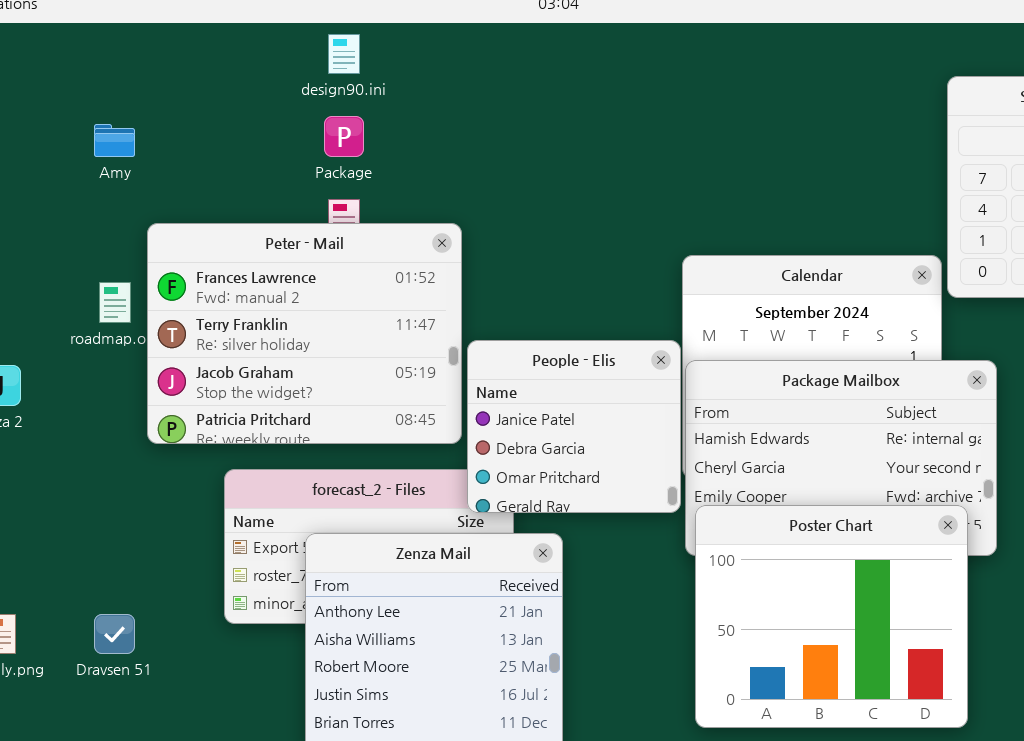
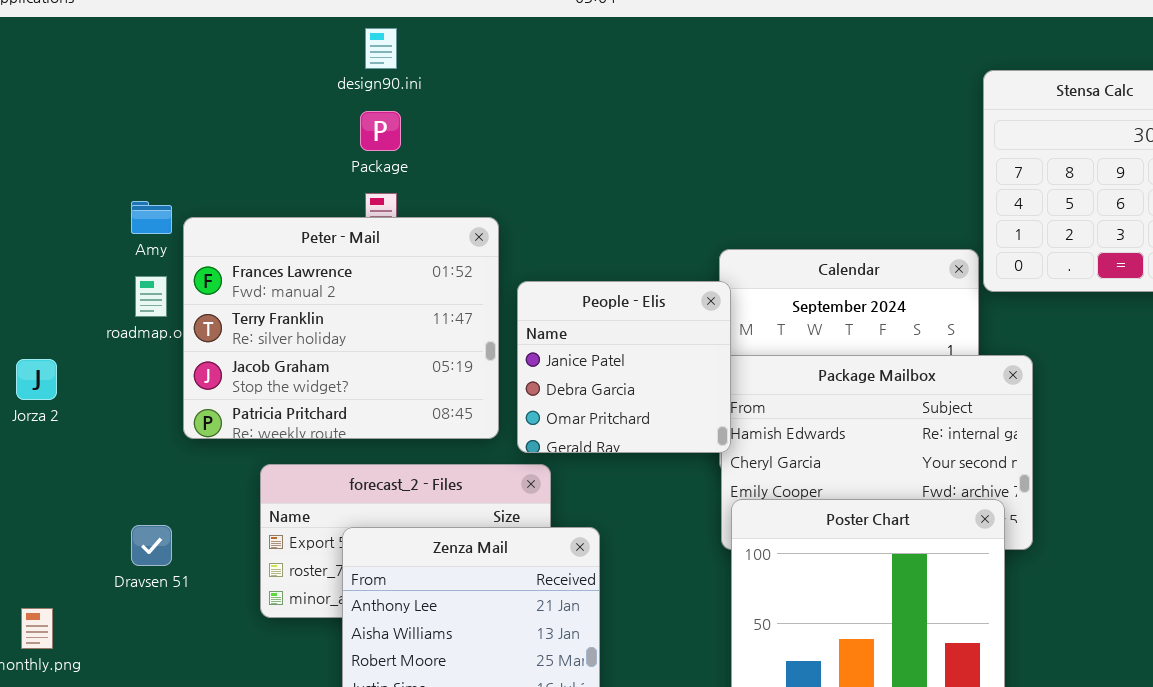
Amy: [94,124,135,157] -> [131,201,172,234], moved
People - Elis: [467,340,681,513] -> [517,281,731,453], moved
Dravsen 51: [94,614,135,654] -> [131,525,172,566], moved

